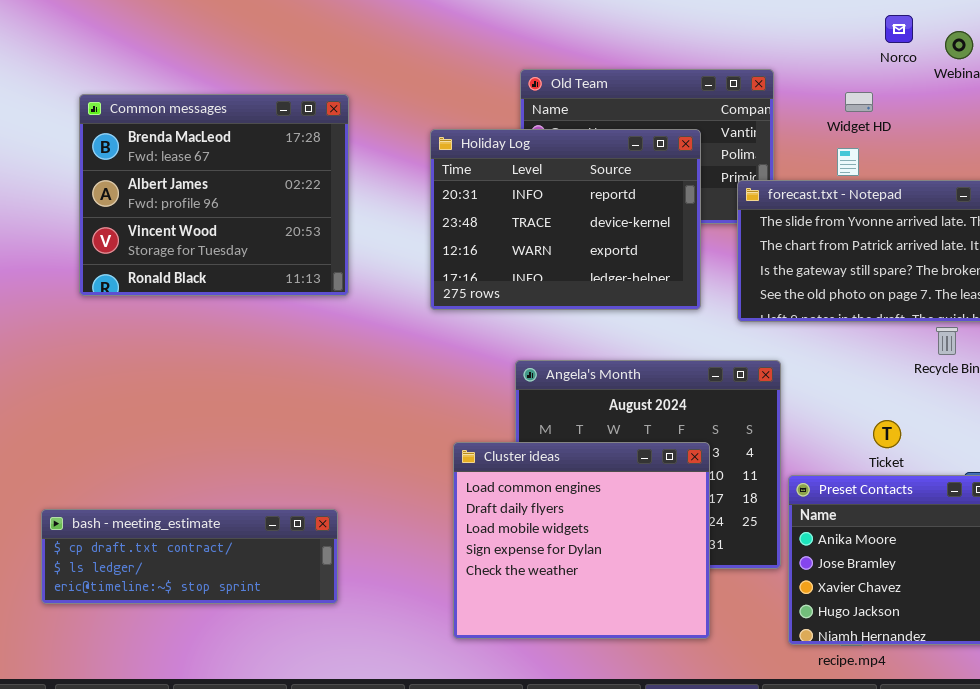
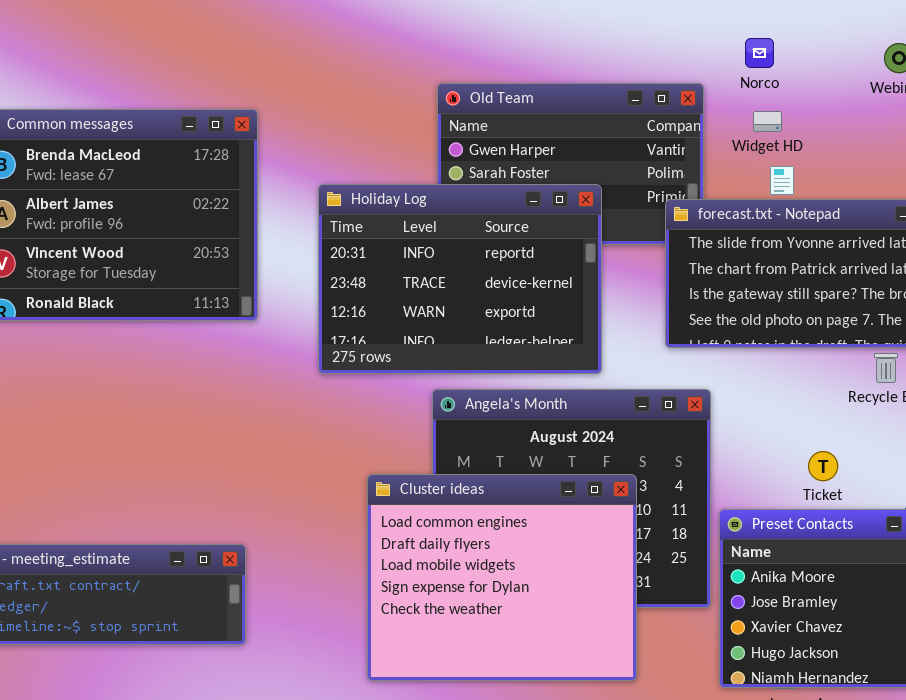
Norco: [885,15,913,43] -> [745,38,774,68], moved
Widget HD: [845,92,873,112] -> [753,111,782,132], moved
Holiday Log: [430,129,701,310] -> [318,184,602,374], moved

